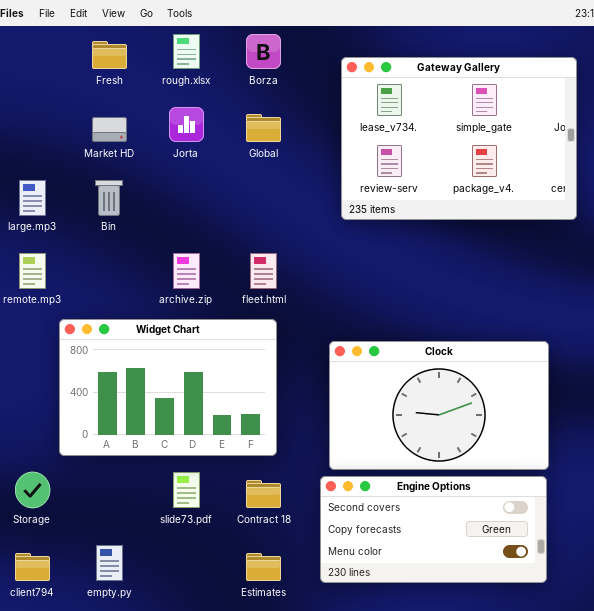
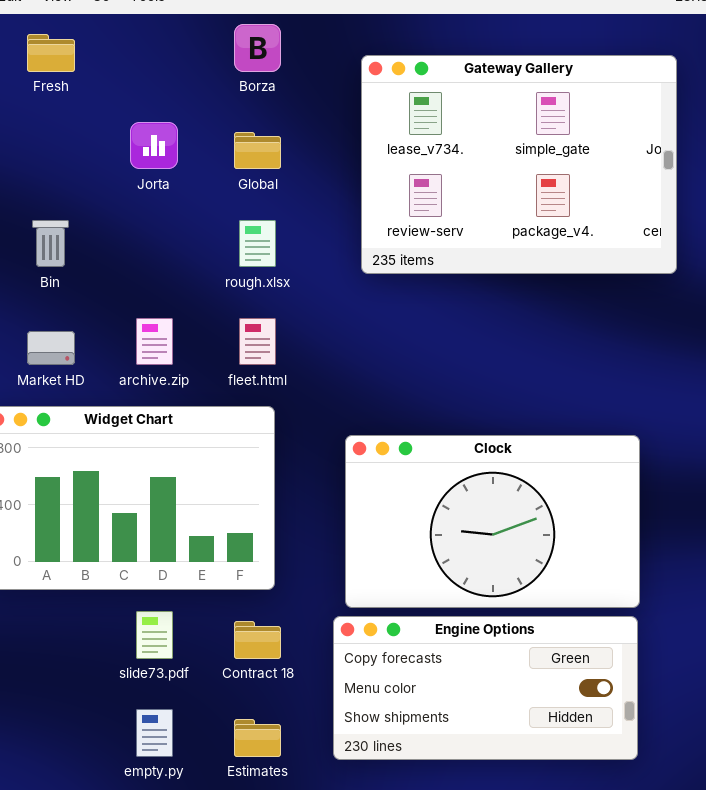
rough.xlsx: [173,34,200,69] -> [239,220,276,267], moved
Market HD: [92,117,127,142] -> [27,331,75,365], moved
Engine Options: [320,476,547,583] -> [333,616,638,760], scrolled down 1 row
empty.py: [96,545,123,581] -> [136,709,173,757], moved

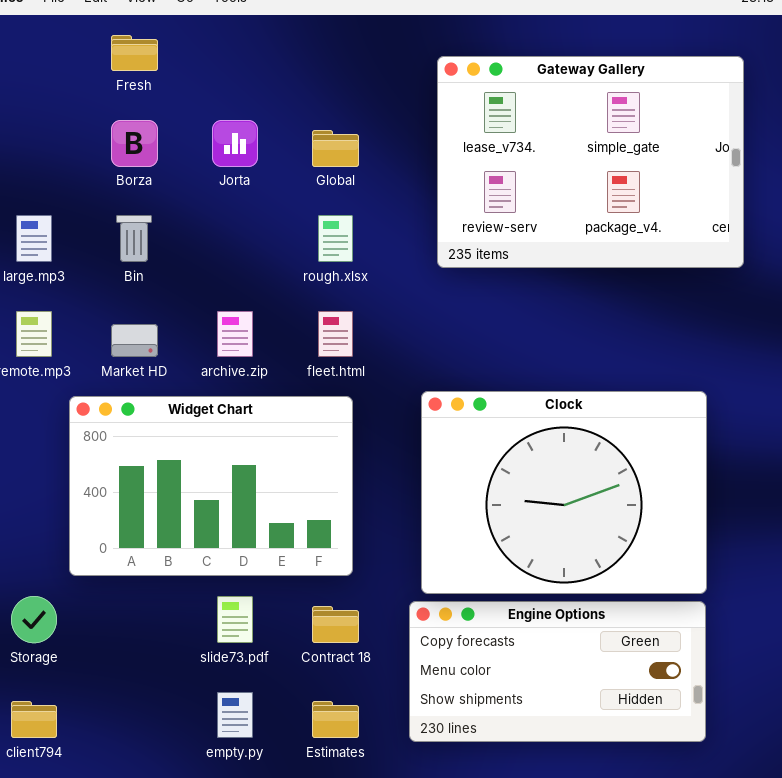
Borza: [234,24,281,72] -> [111,120,158,167], moved
Clock: [345,435,640,608] -> [421,391,707,594], resized

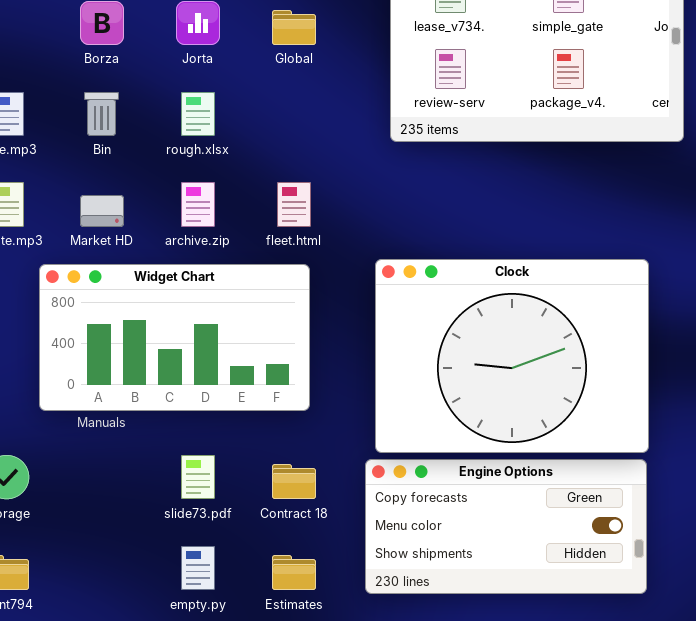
rough.xlsx: [318,215,353,262] -> [181,92,215,136], moved
Widget Chart: [69,396,353,576] -> [39,264,310,411], resized

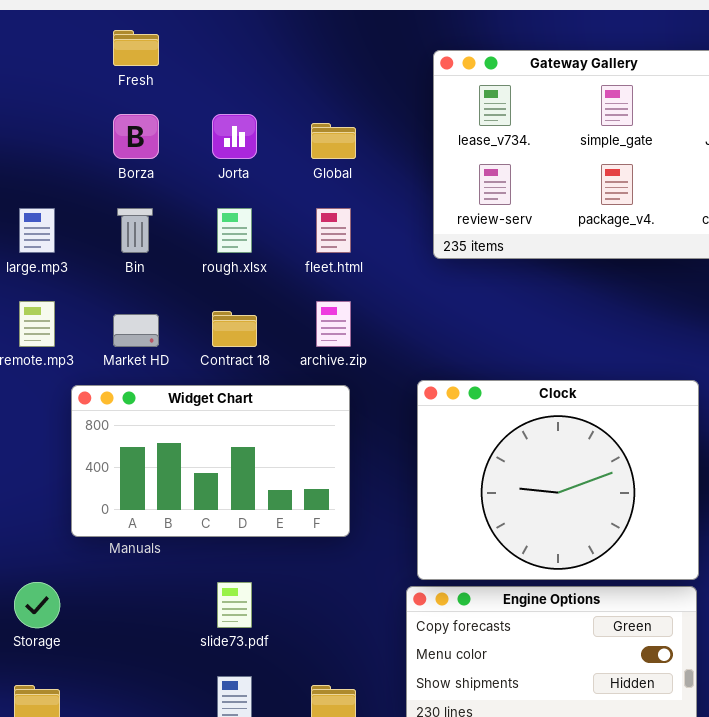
archive.zip: [181,182,215,227] -> [316,301,351,347], moved
fleet.html: [277,182,311,227] -> [316,208,351,253], moved
Contract 18: [272,464,316,499] -> [212,311,257,347], moved

